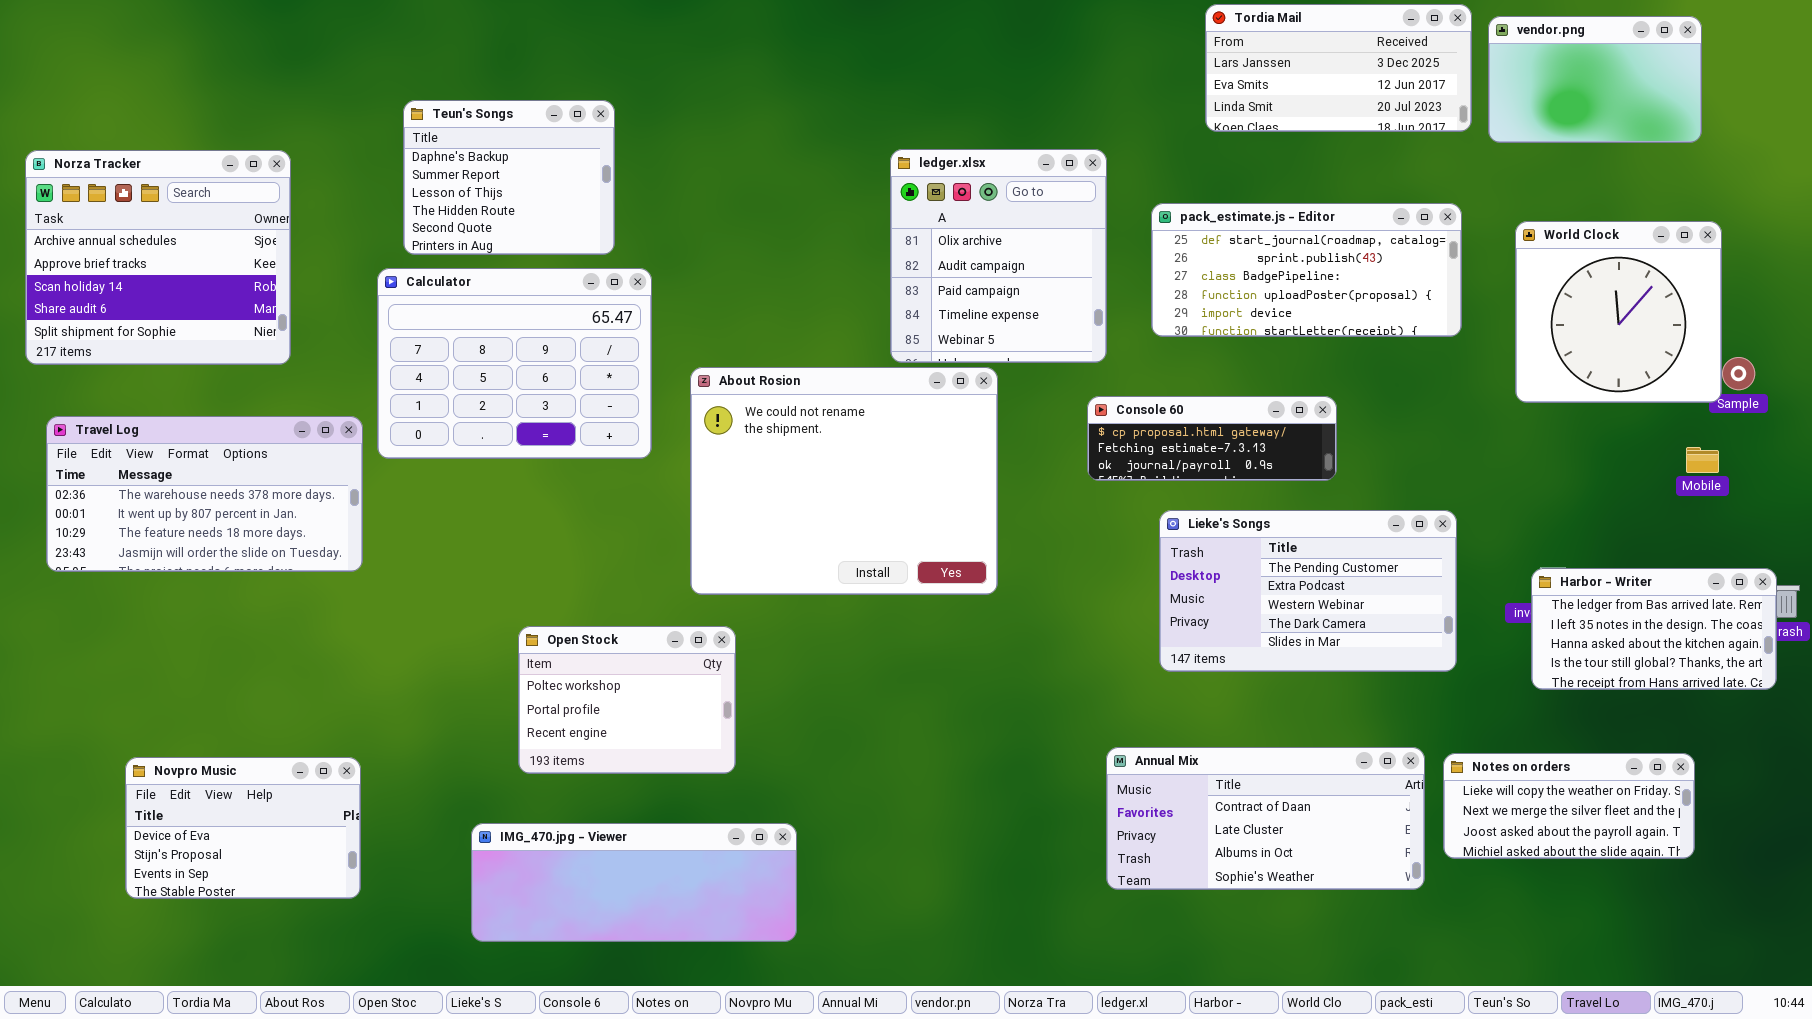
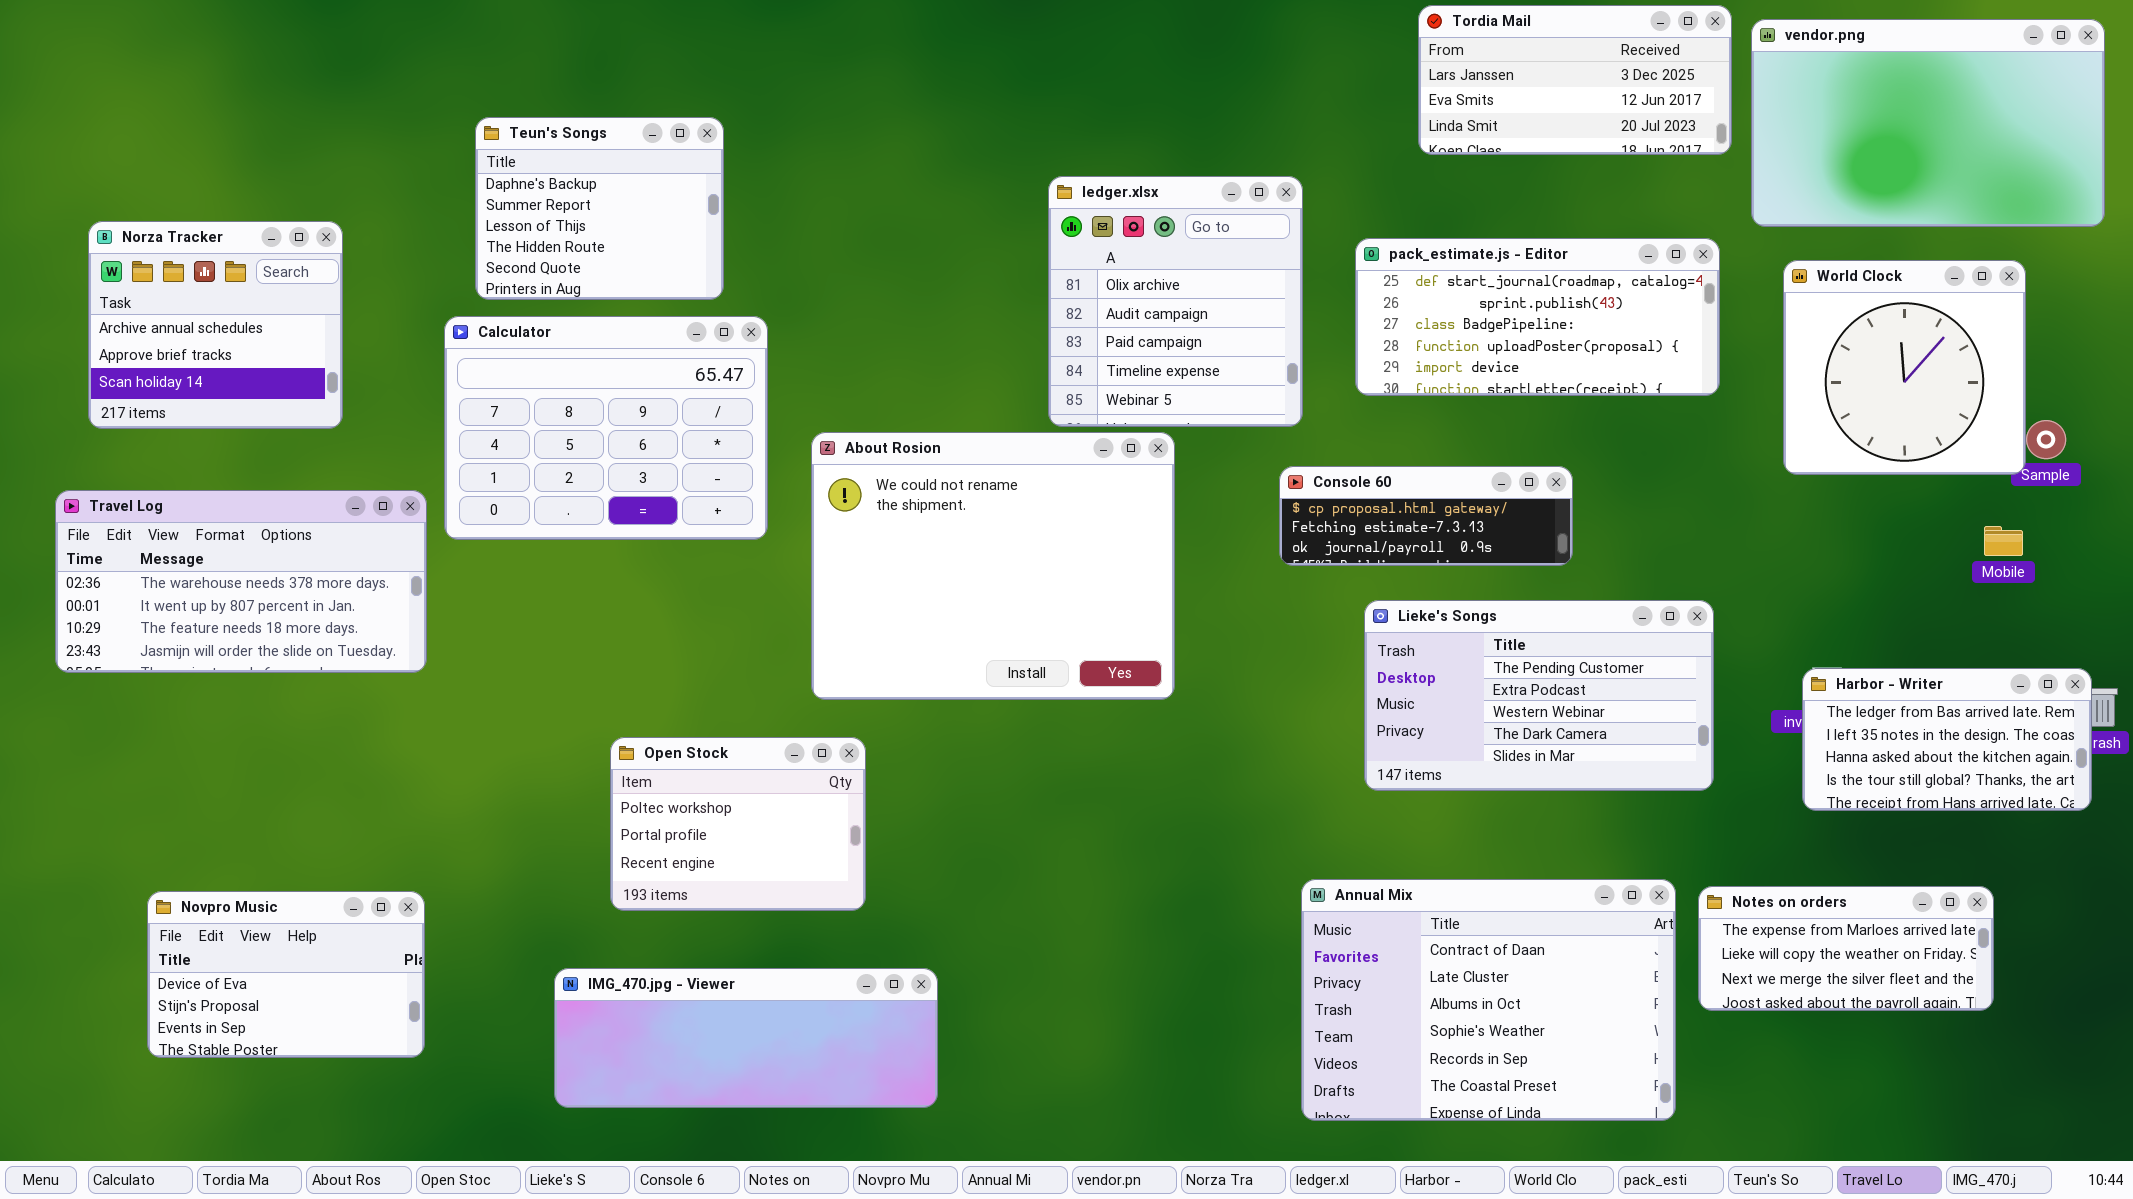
vendor.png: [1488,16,1702,143] -> [1751,19,2105,227], resized
Norza Tracker: [25,150,291,365] -> [88,221,343,429], resized
Annual Mix: [1106,747,1425,890] -> [1301,879,1676,1121], resized
Notes on orders: [1443,753,1695,859] -> [1698,886,1994,1011], scrolled up 1 row

